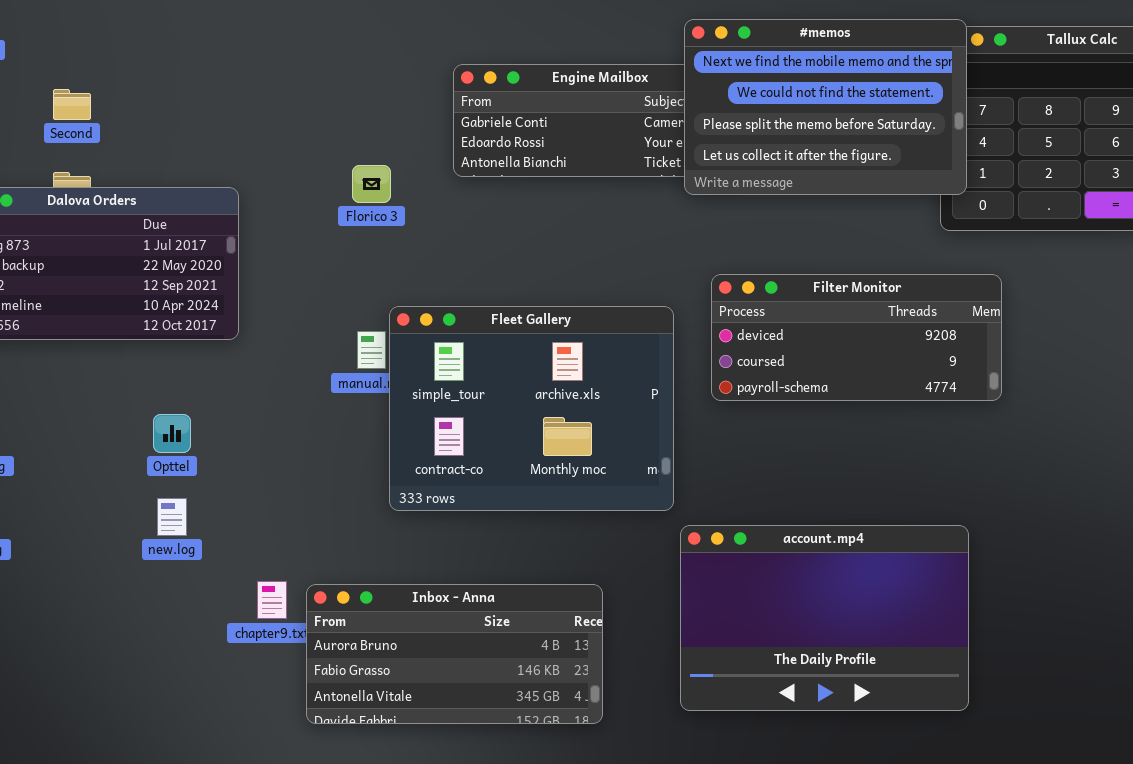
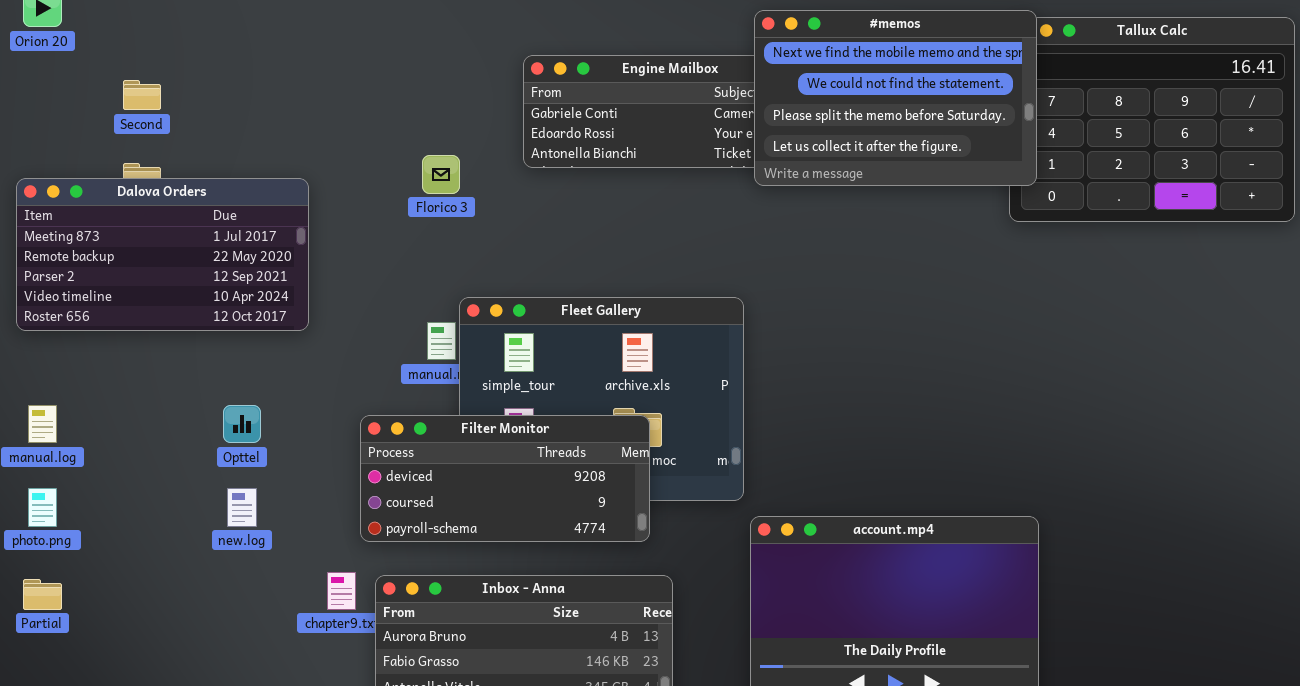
Filter Monitor: [711,274,1002,401] -> [360,415,650,542], moved

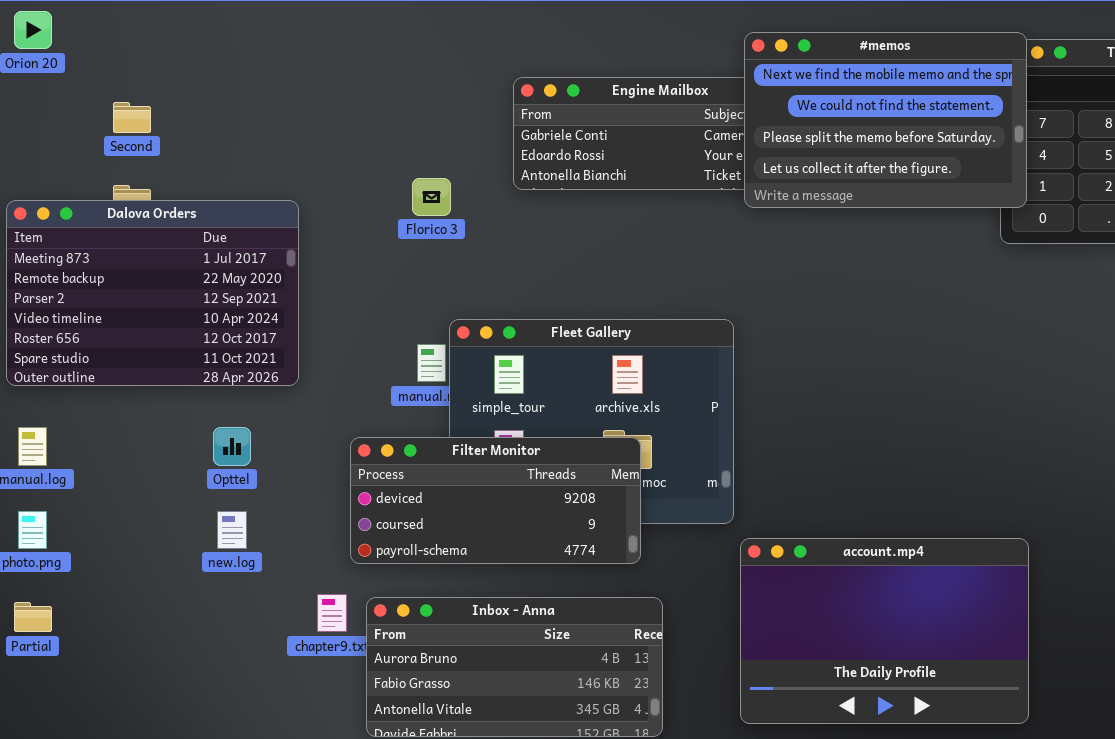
Dalova Orders: [16,178,309,331] -> [6,200,299,386], resized

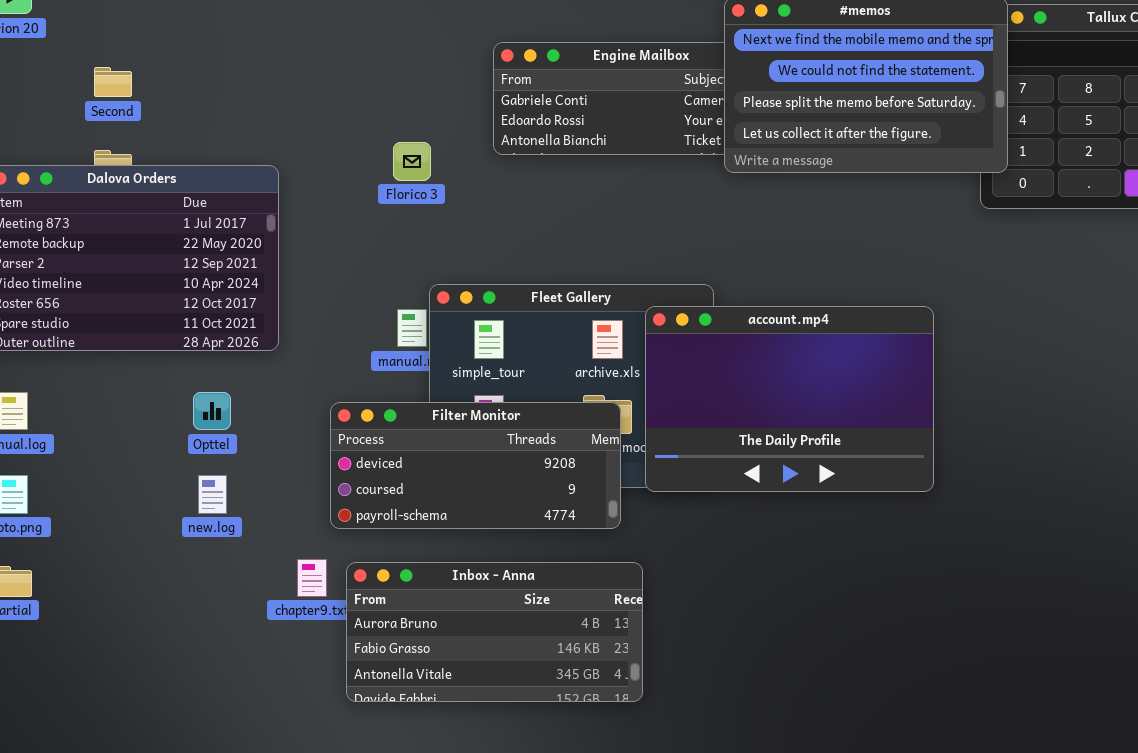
account.mp4: [740,538,1029,724] -> [645,306,934,492], moved

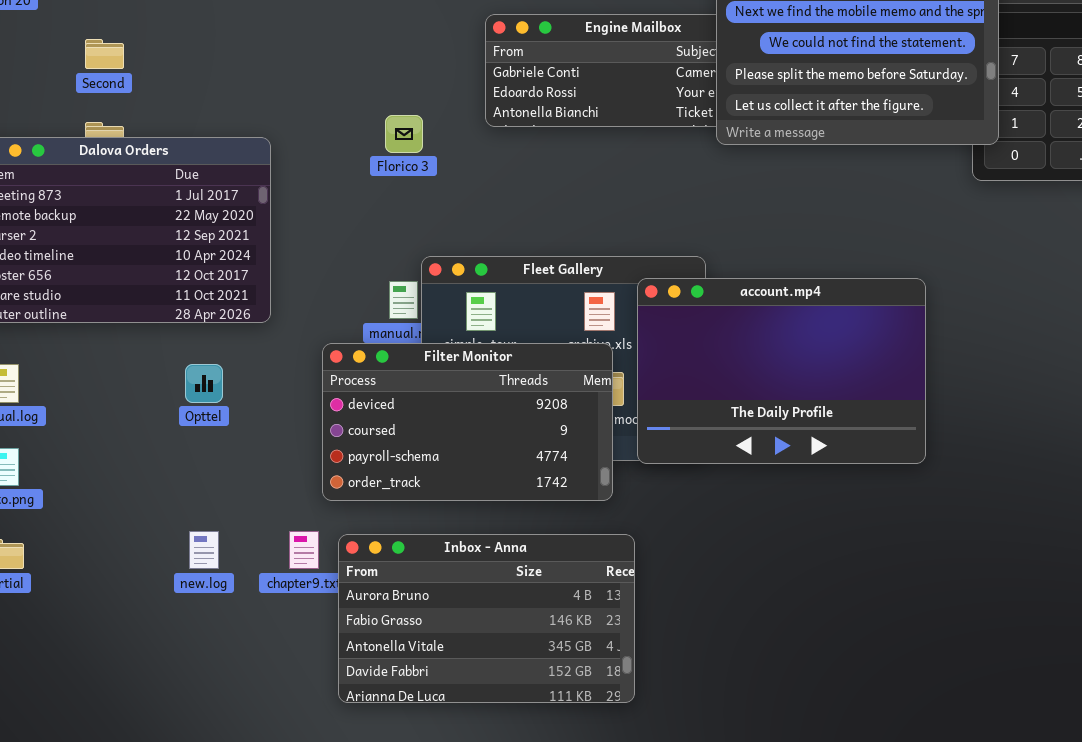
Filter Monitor: [330,402,621,529] -> [322,343,613,501], resized
new.log: [198,475,227,514] -> [189,531,219,569], moved
Inbox - Anna: [346,562,643,702] -> [338,534,635,703], resized

